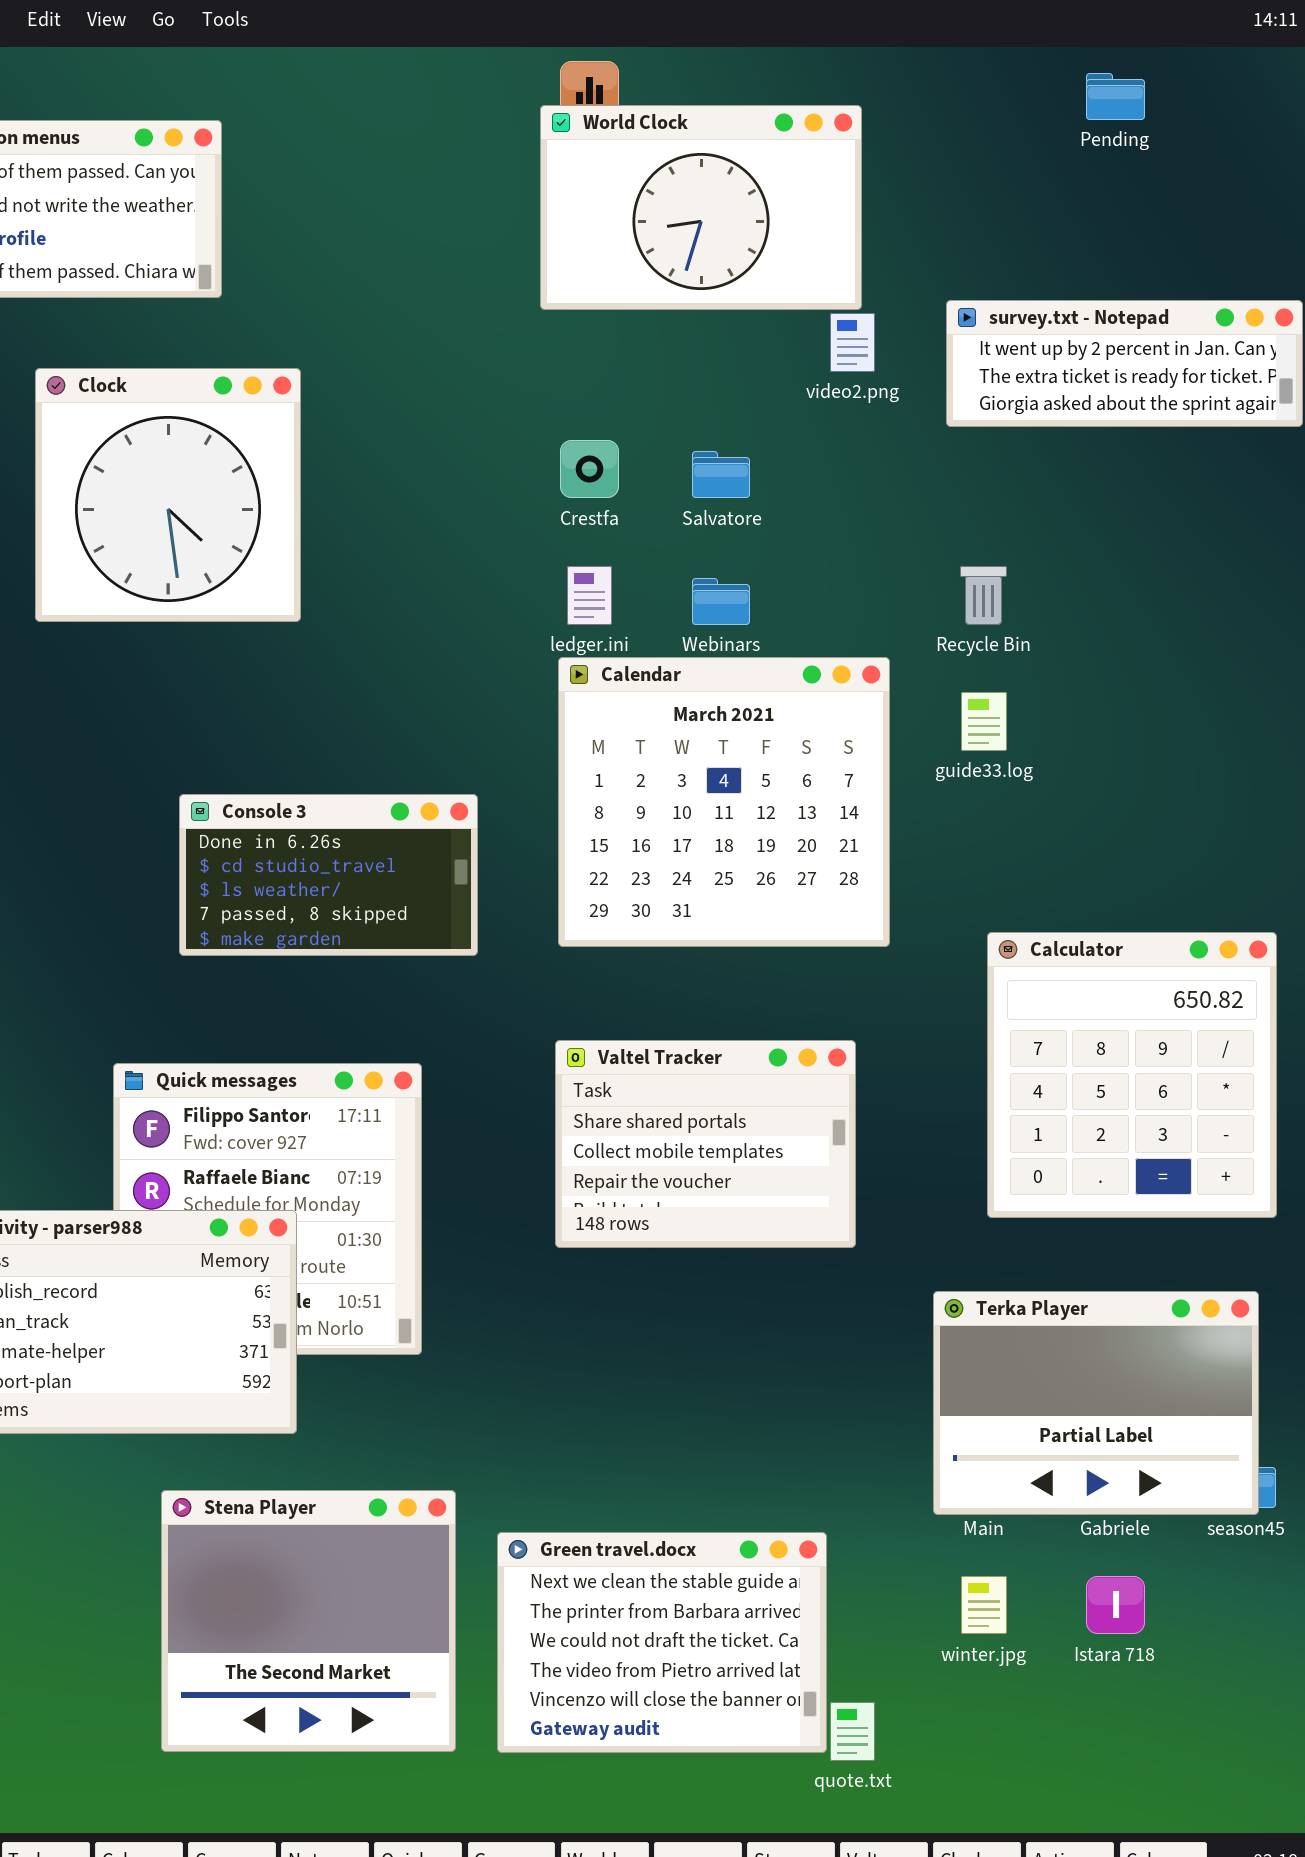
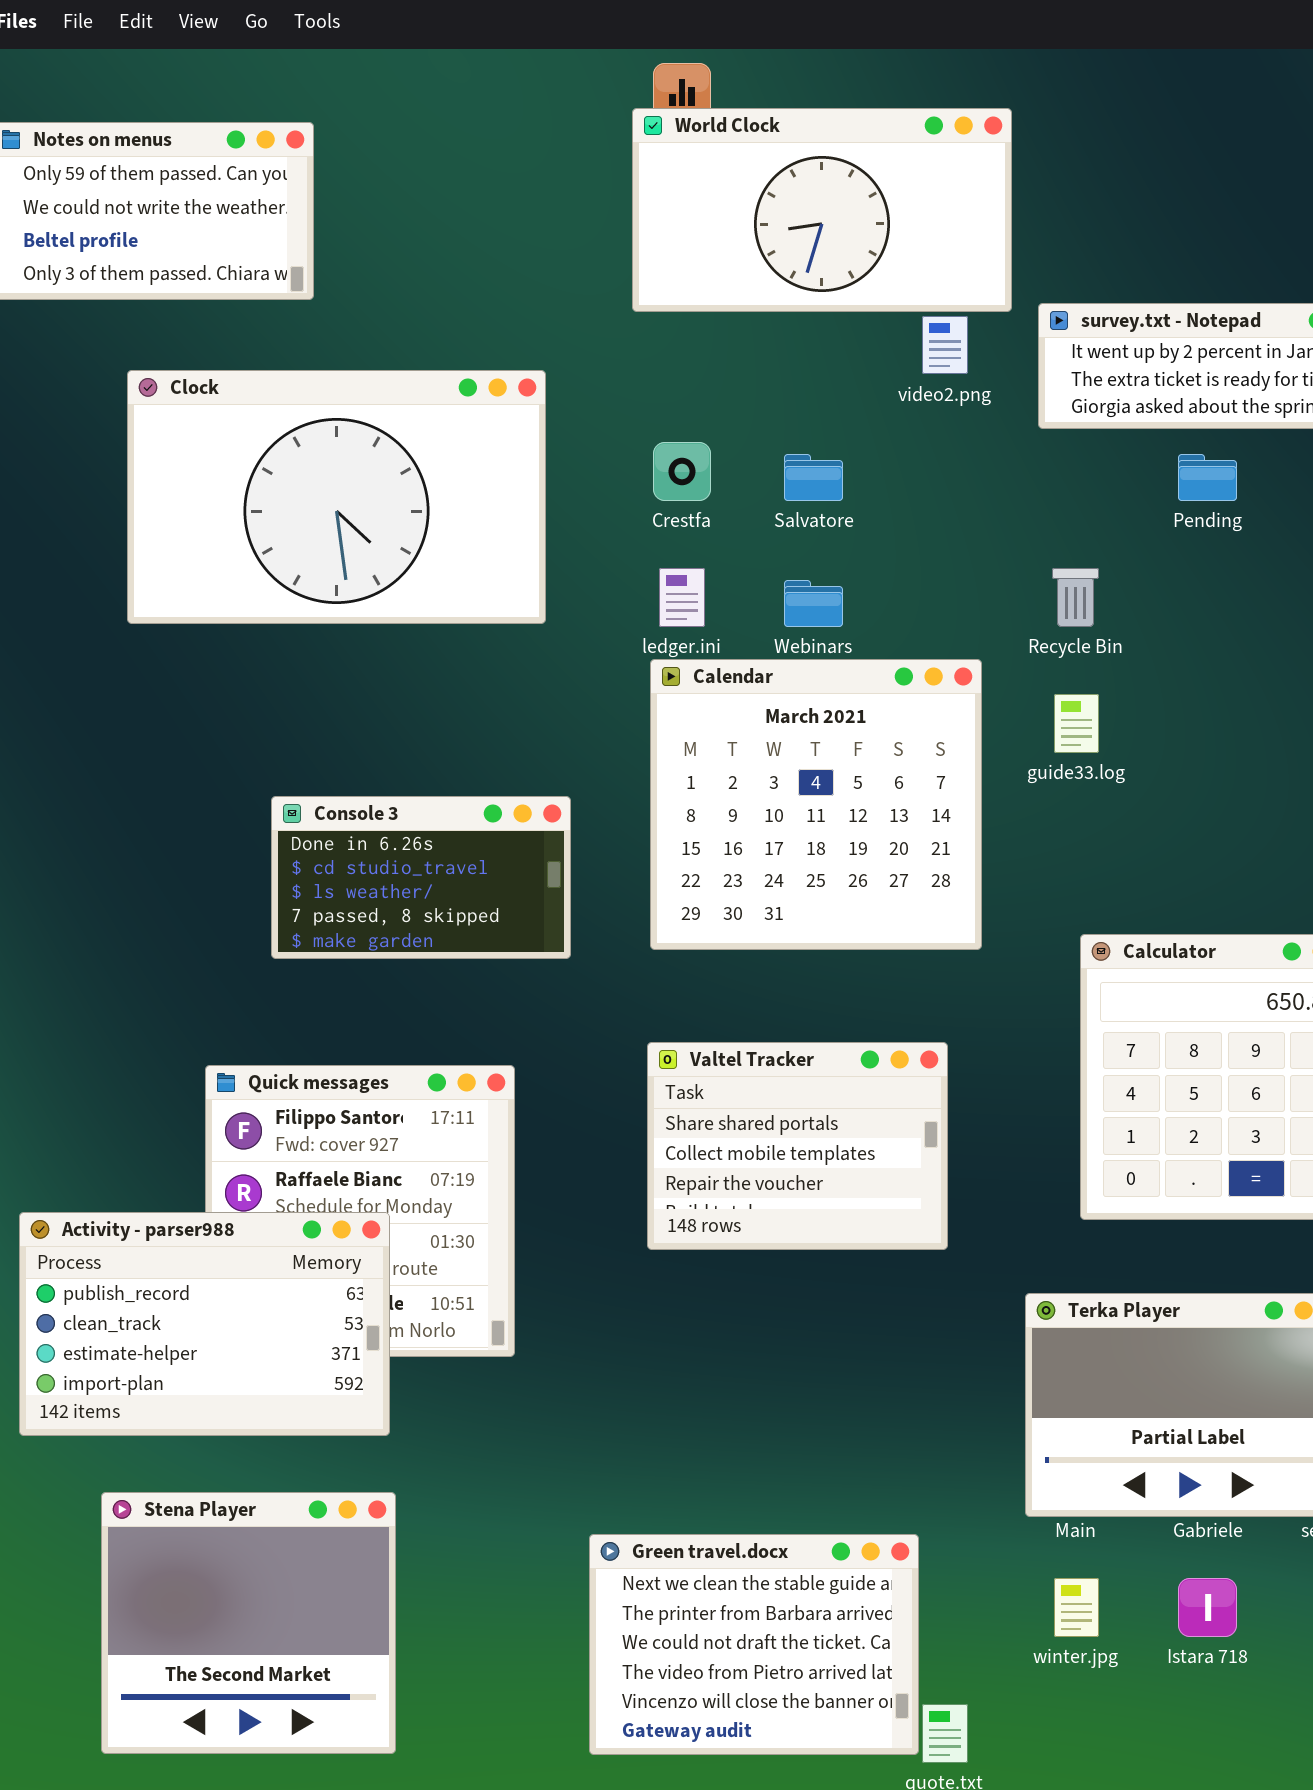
Pending: [1086,73,1145,120] -> [1178,454,1237,501], moved
World Clock: [540,105,862,310] -> [632,108,1012,312], resized
Clock: [35,368,301,622] -> [127,370,546,624], resized
Stena Player: [161,1490,456,1752] -> [101,1492,396,1754], moved

